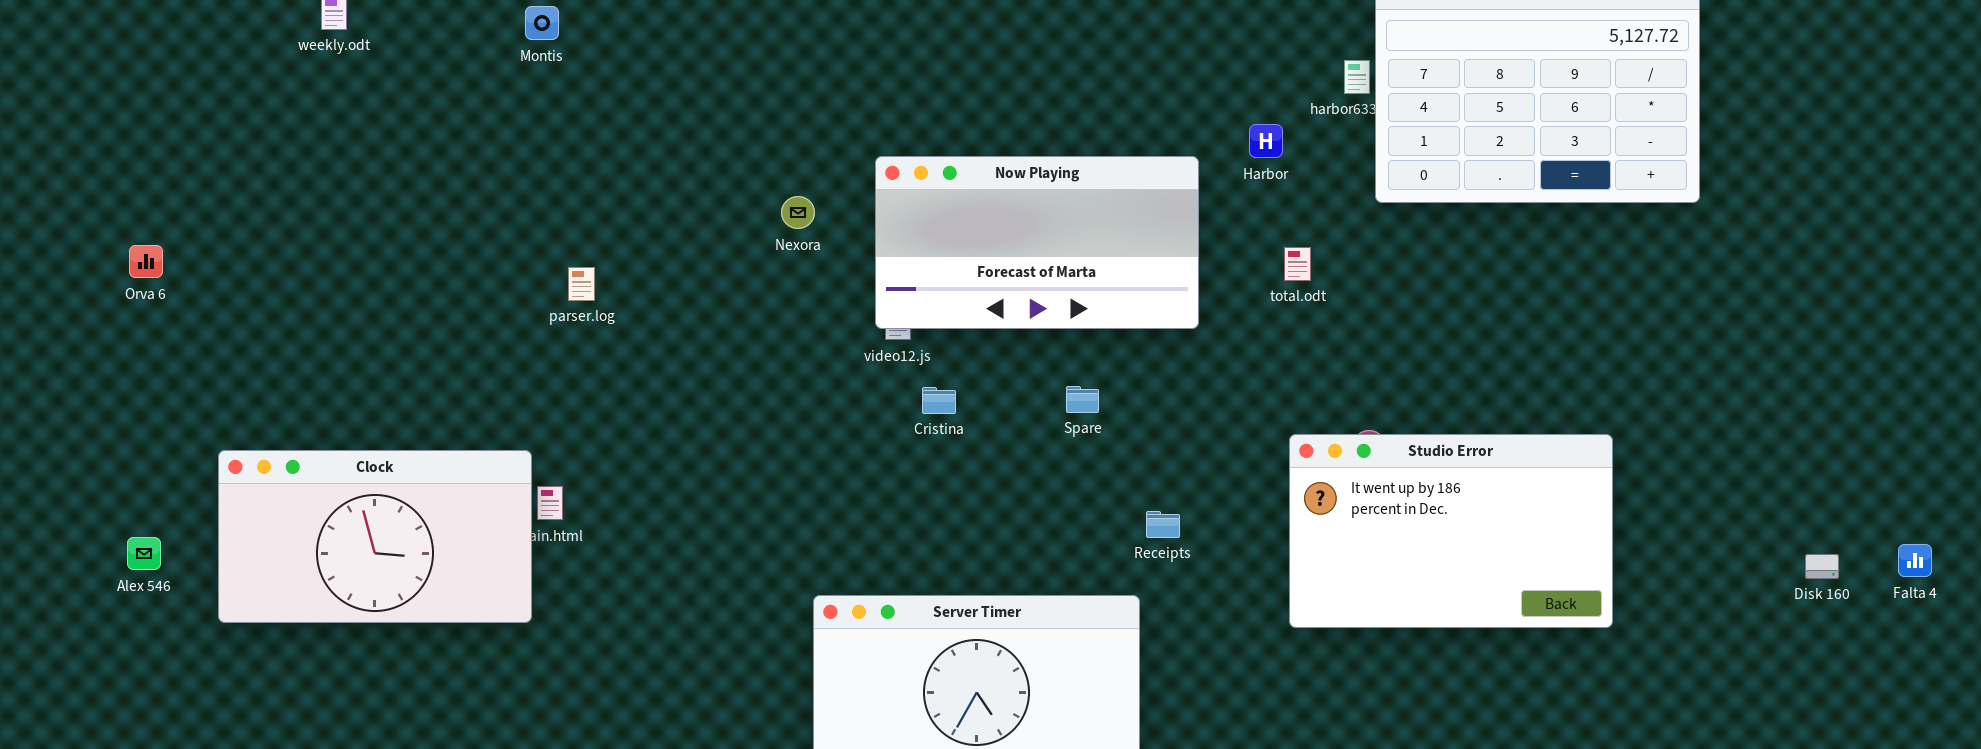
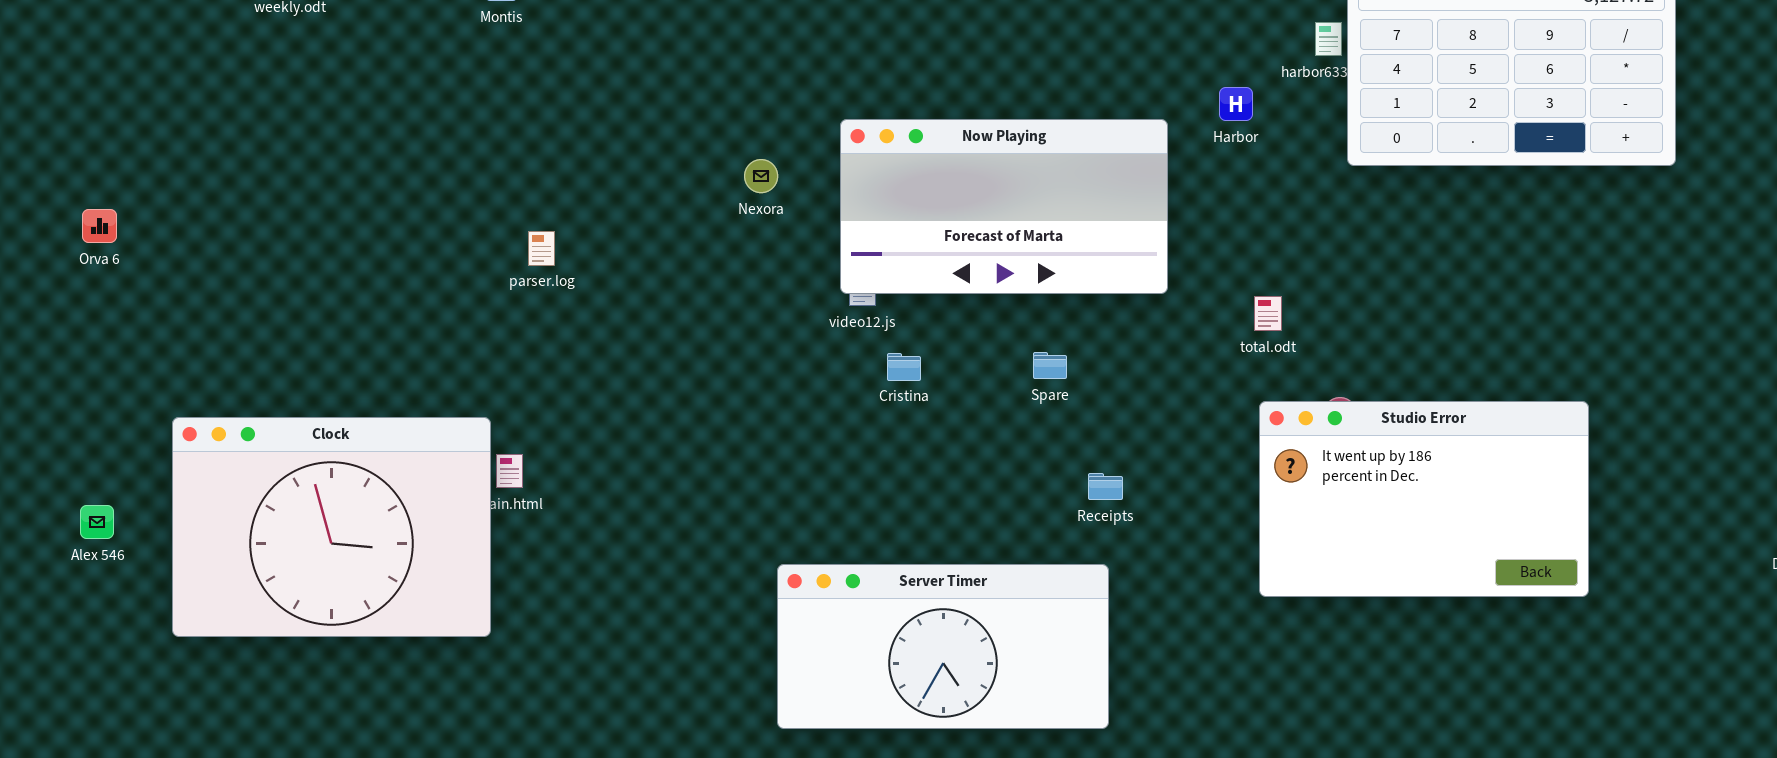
total.odt: [1284,247,1311,281] -> [1254,296,1282,331], moved
Clock: [218,450,532,623] -> [172,417,491,637], resized
Receipts: [1146,511,1180,538] -> [1088,473,1123,500], moved

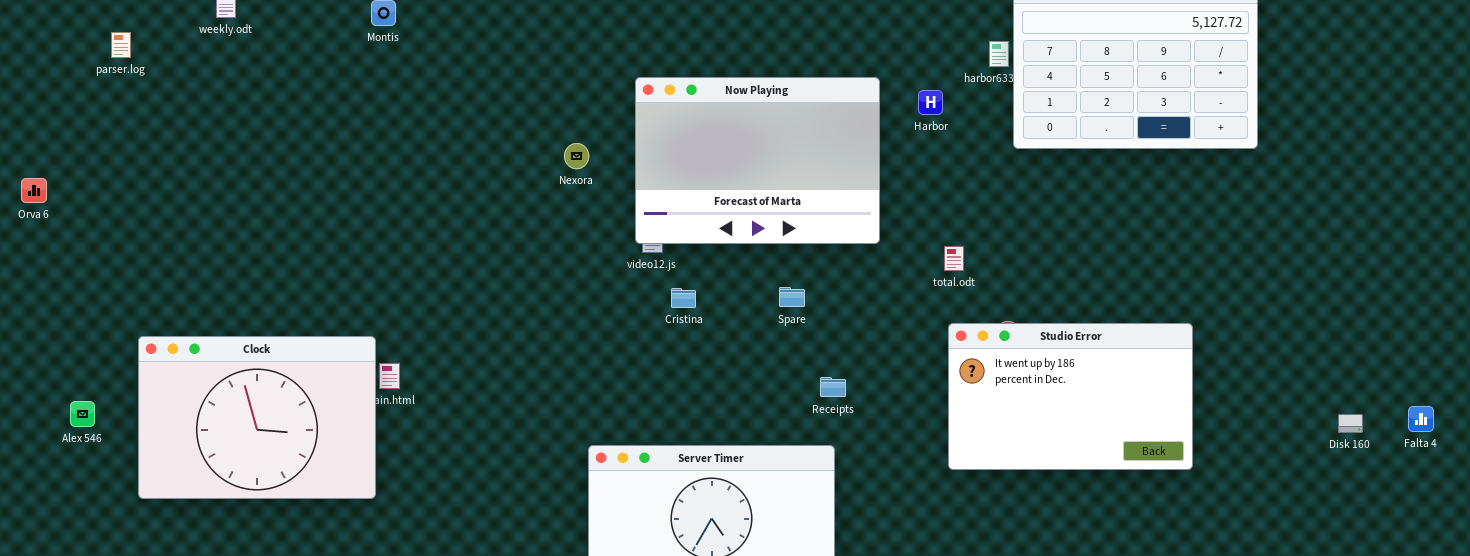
Now Playing: [840,119,1168,294] -> [635,77,880,244], resized
Orva 6: [82,209,117,243] -> [21,178,47,203], moved
parser.log: [528,231,555,266] -> [111,32,131,58], moved

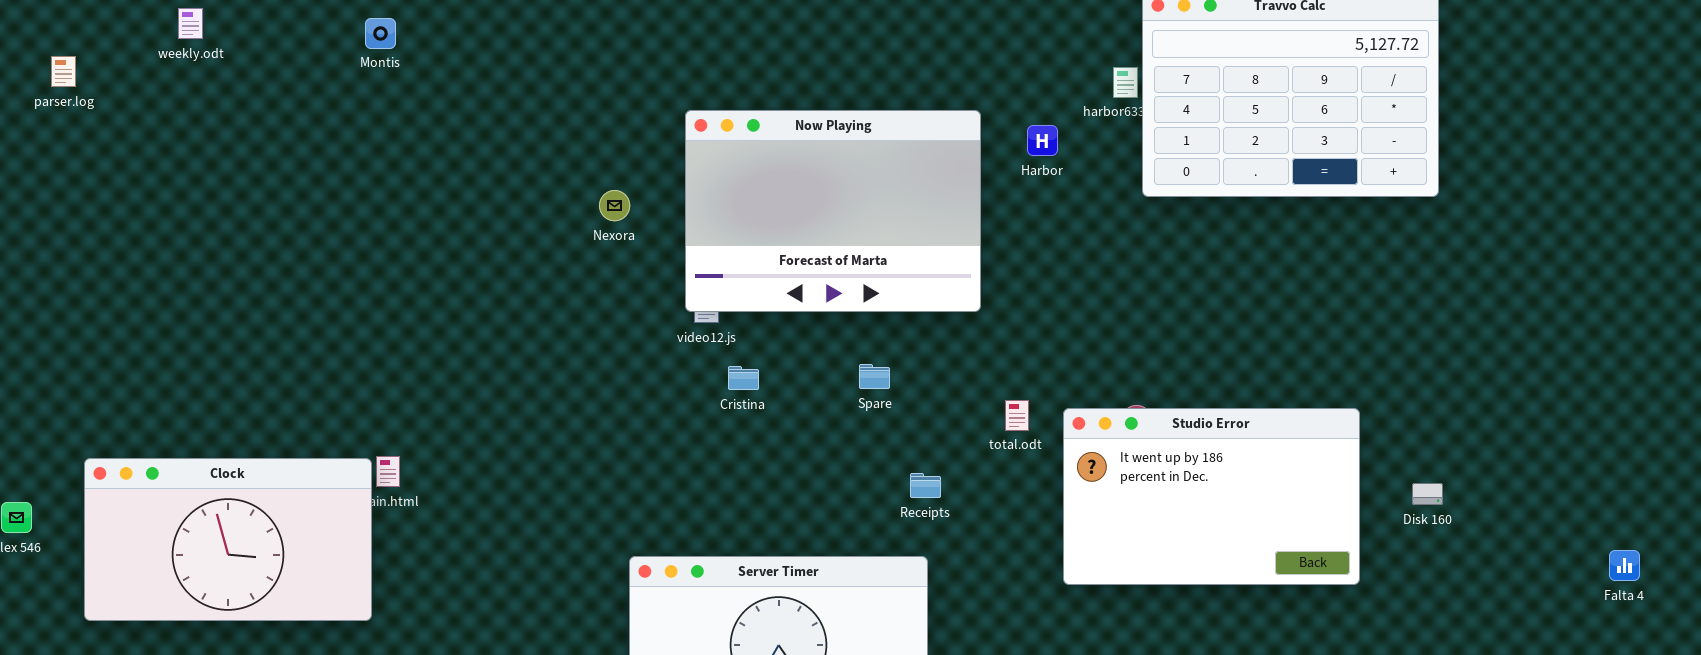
total.odt: [944,246,964,271] -> [1005,400,1029,431], moved
Clock: [138,336,376,499] -> [84,458,372,621], resized
Falta 4: [1408,406,1434,432] -> [1609,550,1640,581], moved
Disk 160: [1338,414,1363,433] -> [1412,483,1443,505], moved

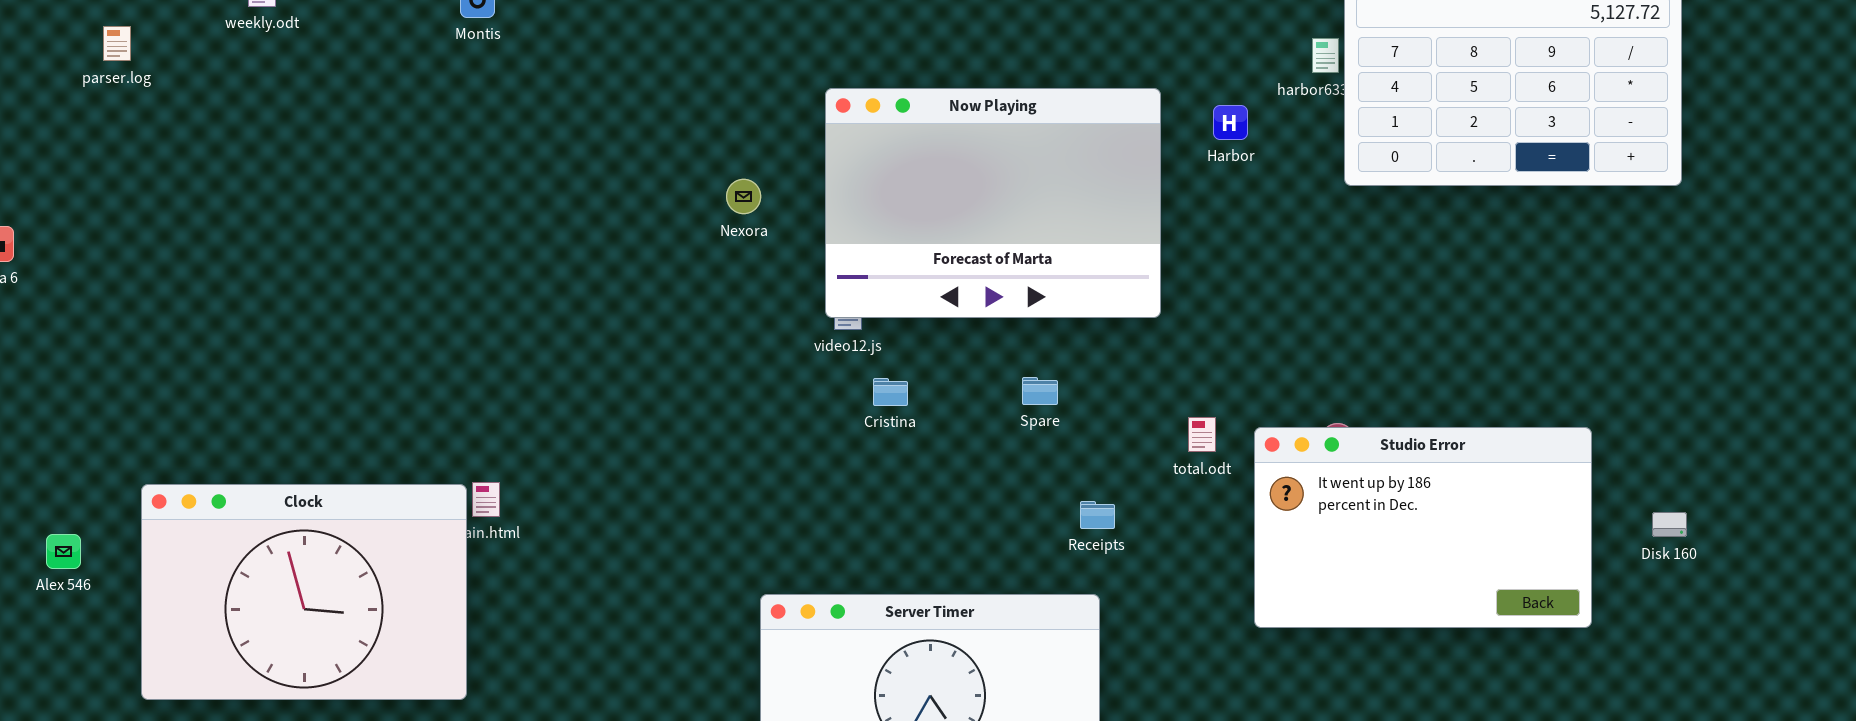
Clock: [84,458,372,621] -> [141,484,467,700], resized

